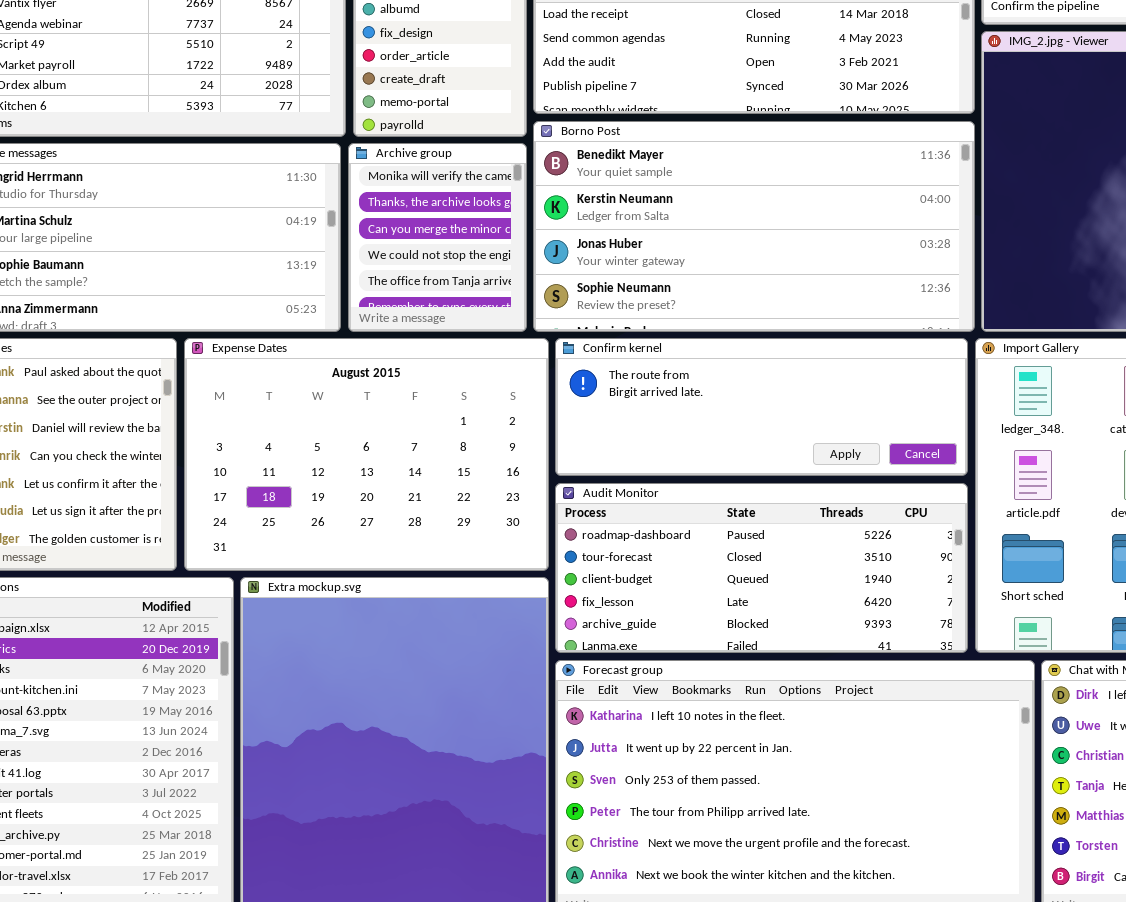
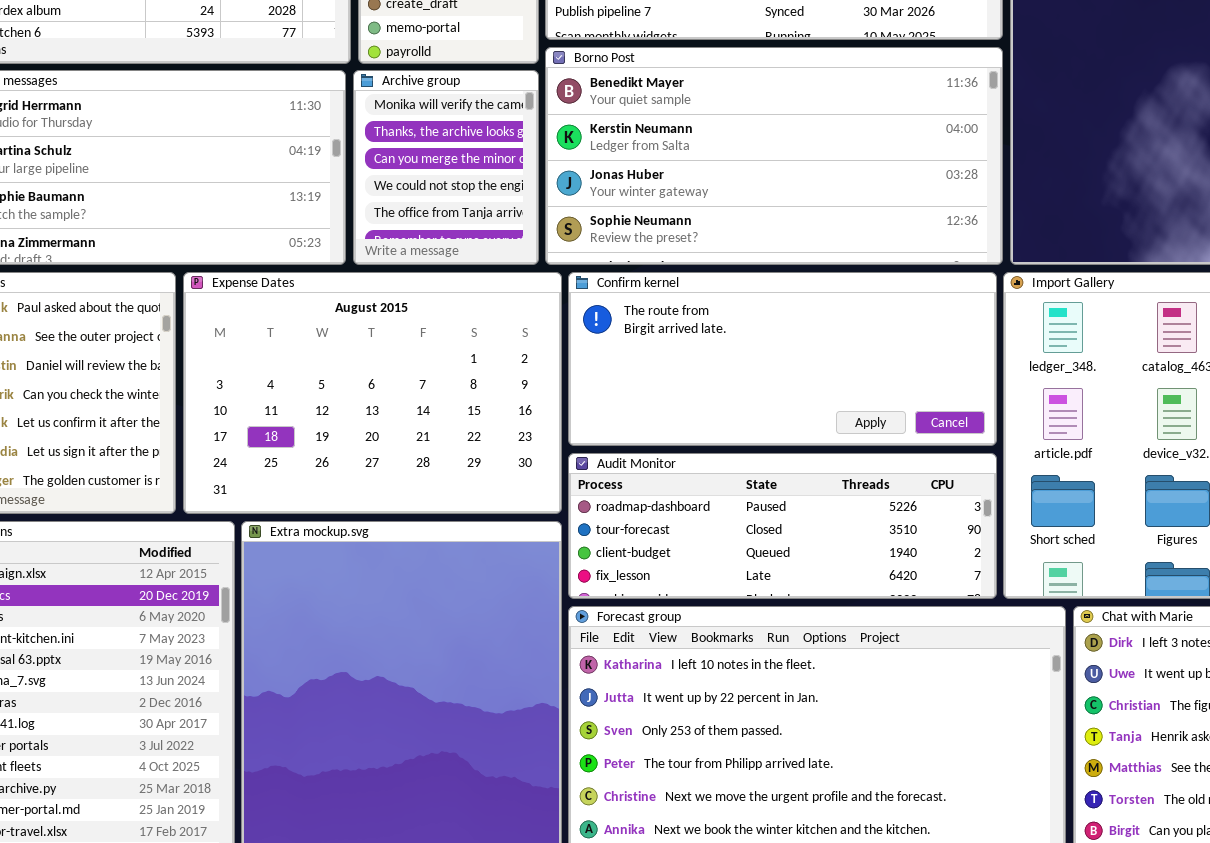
Confirm kernel: [555,338,968,476] -> [568,272,997,446], resized
Audit Monitor: [555,483,968,653] -> [568,453,997,599], resized

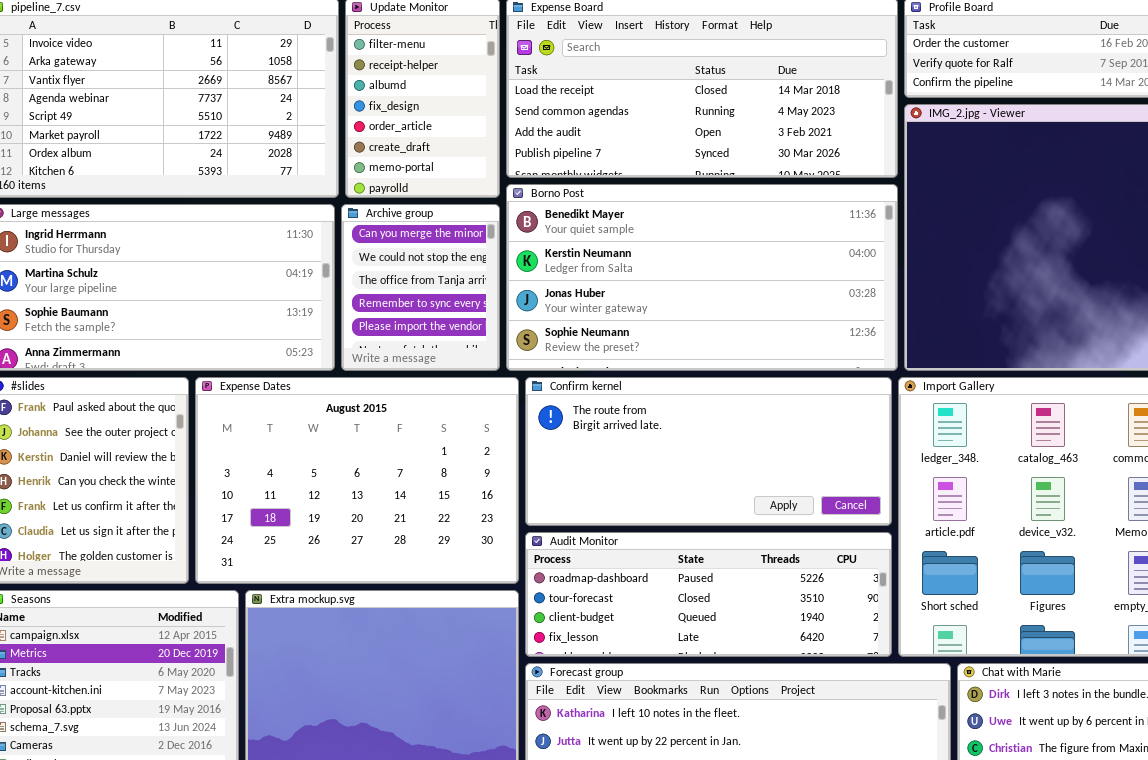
Archive group: [353,70,539,265] -> [341,204,500,371], scrolled down 2 rows

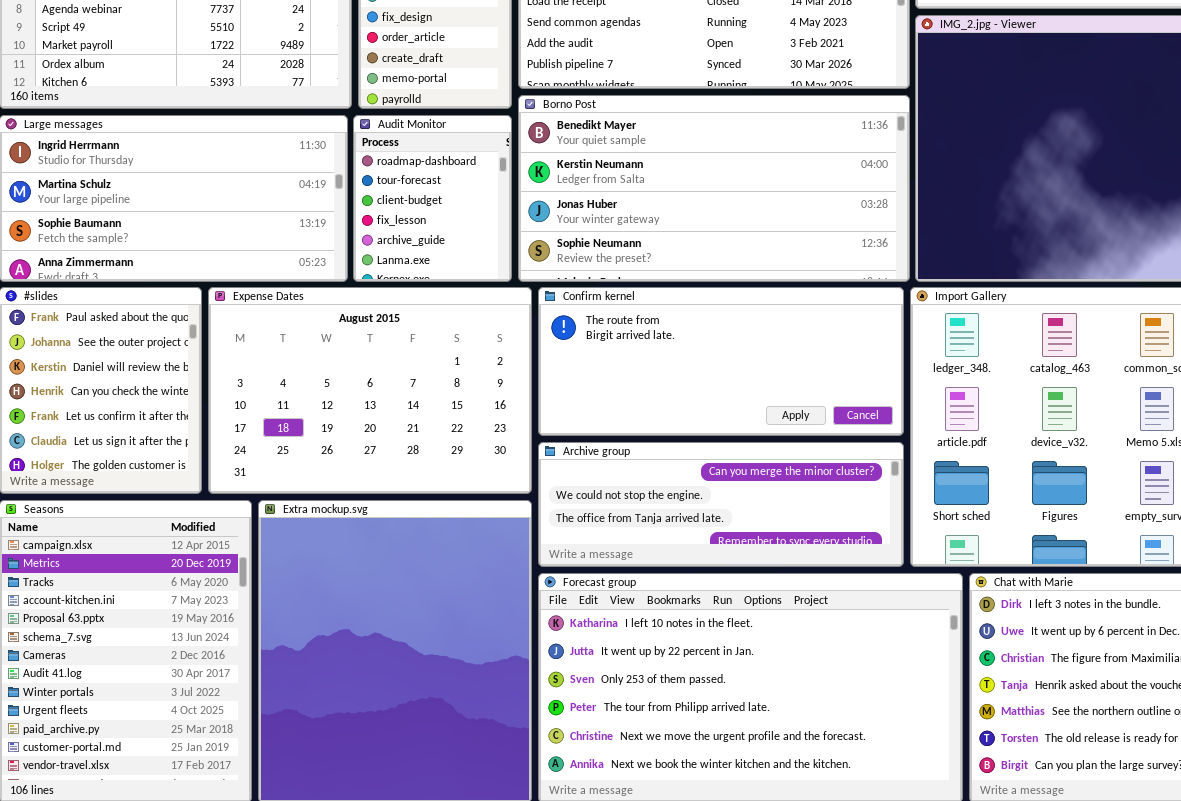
Archive group: [341,204,500,371] -> [538,442,904,567], moved, resized
Audit Monitor: [525,532,892,657] -> [353,115,512,282], moved, resized

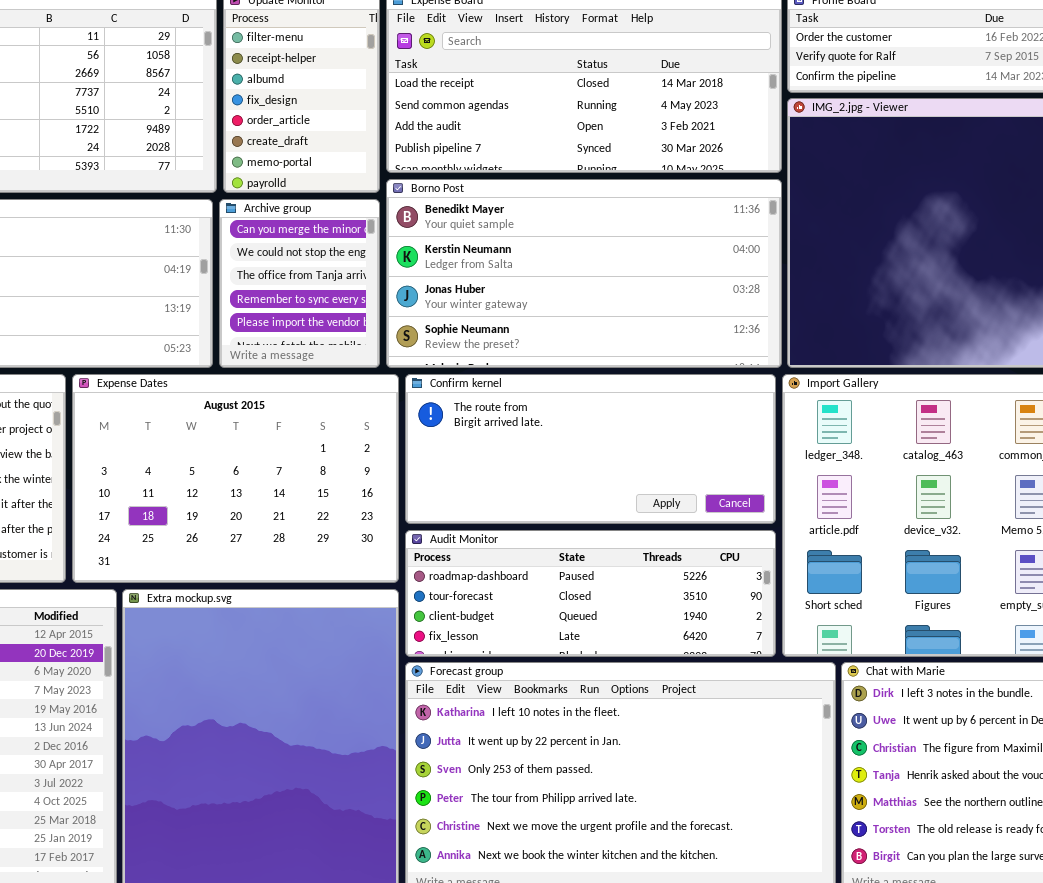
Audit Monitor: [353,115,512,282] -> [405,530,776,657], moved, resized
Archive group: [538,442,904,567] -> [219,199,380,368], moved, resized

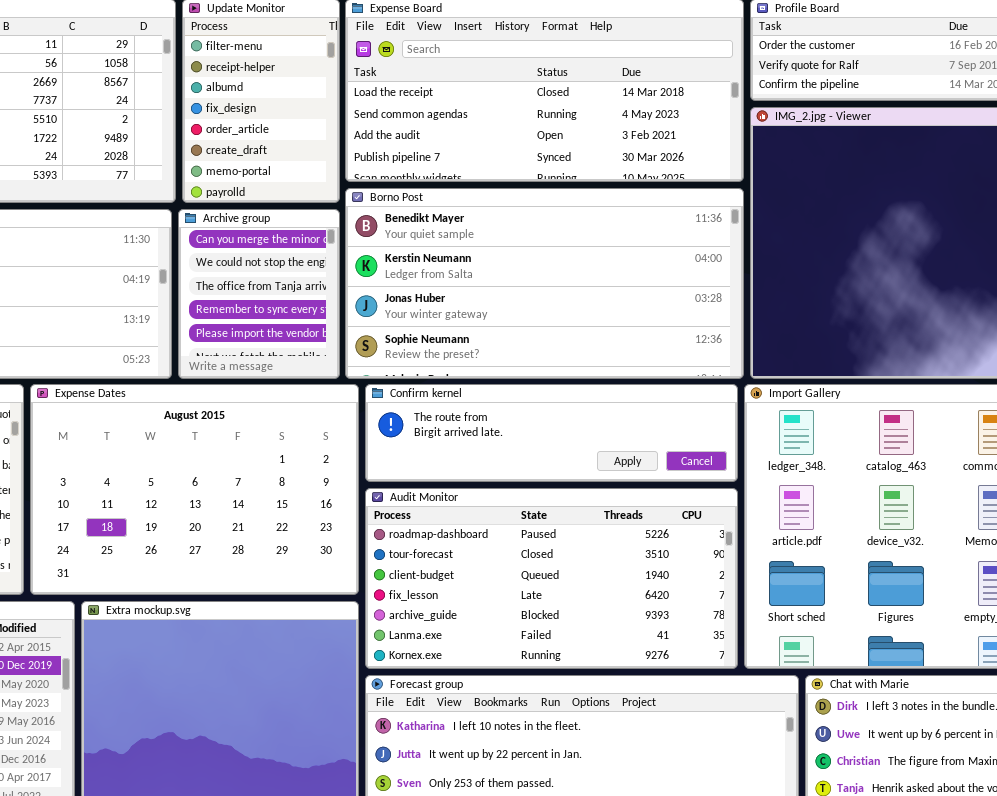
Confirm kernel: [405,374,776,524] -> [365,384,738,482], resized
Audit Monitor: [405,530,776,657] -> [365,488,738,669], resized

